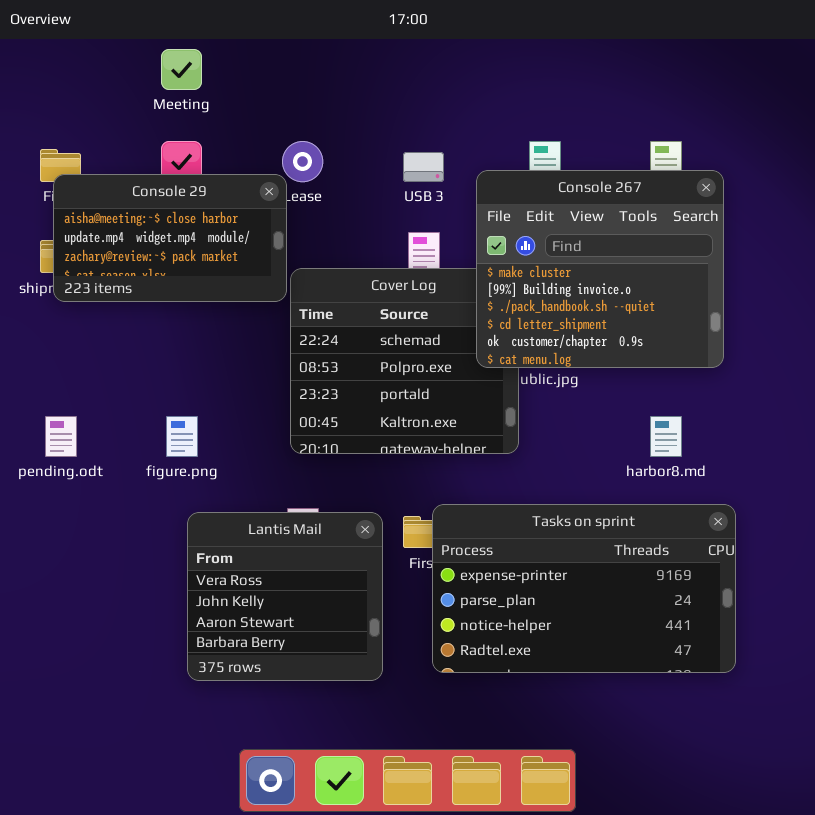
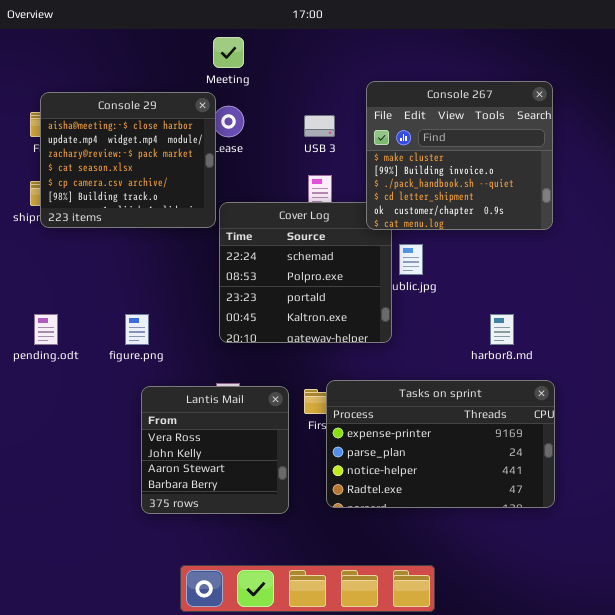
Meeting: [161,49,202,90] -> [213,37,244,68], moved
Console 267: [476,170,724,368] -> [366,81,553,230], moved
Console 29: [53,174,287,302] -> [40,92,216,228], resized

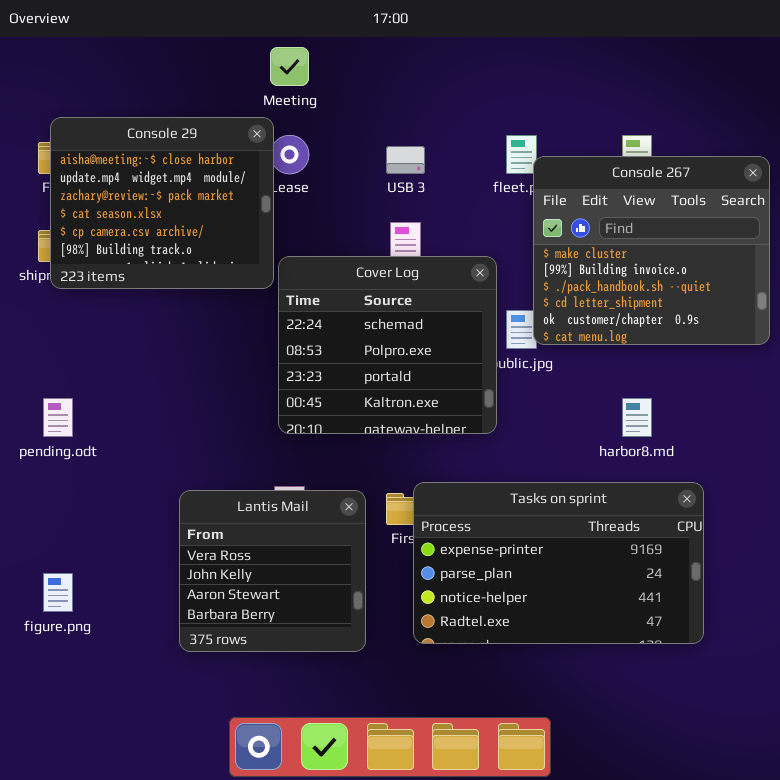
Console 267: [366,81,553,230] -> [533,156,770,345], moved
figure.png: [125,314,149,345] -> [43,573,73,612], moved

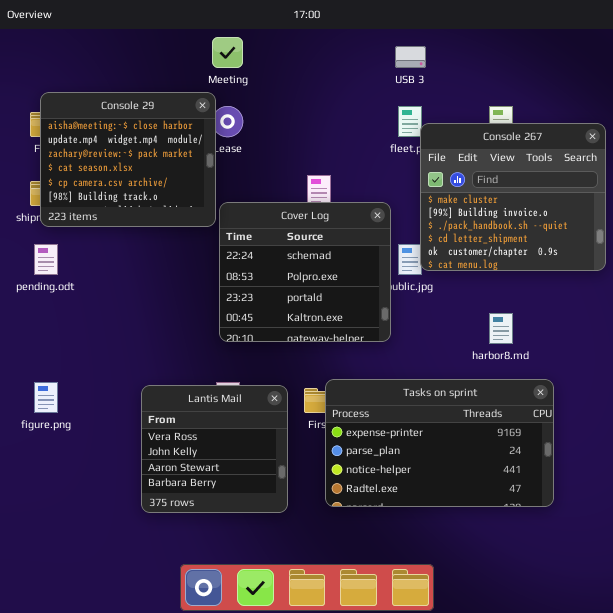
USB 3: [386,146,425,174] -> [395,46,426,68], moved
pending.odt: [43,398,73,437] -> [34,244,58,275], moved
figure.png: [43,573,73,612] -> [34,382,58,413], moved

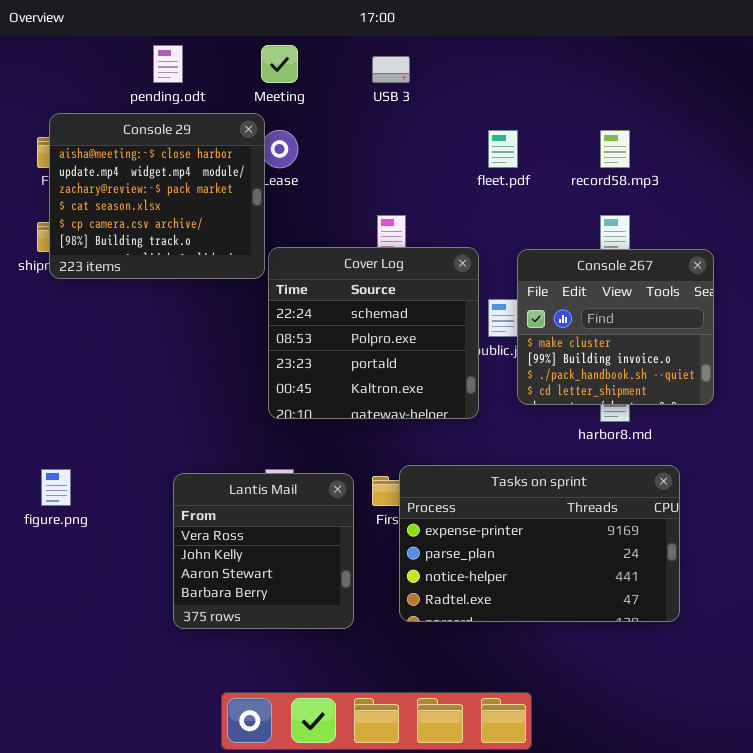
USB 3: [395,46,426,68] -> [372,56,410,83], moved
Console 267: [420,123,606,271] -> [517,249,714,405], moved, resized
pending.odt: [34,244,58,275] -> [153,45,183,83], moved

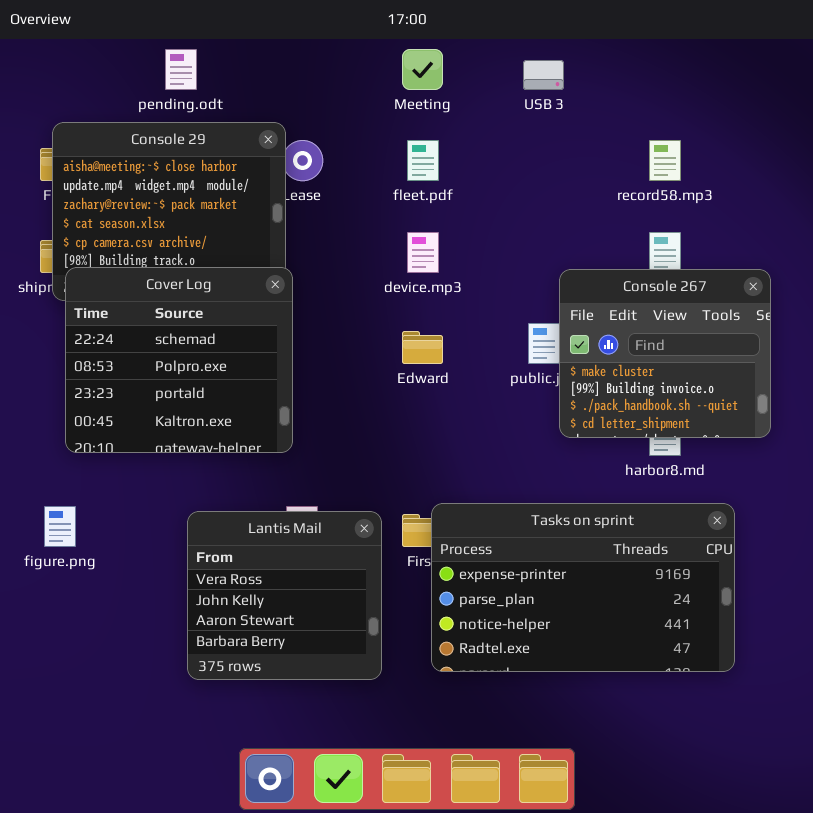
Meeting: [261,45,298,83] -> [402,49,443,90], moved
USB 3: [372,56,410,83] -> [523,60,564,90], moved
fleet.pdf: [488,130,518,168] -> [407,140,439,181], moved
Cover Log: [268,247,479,419] -> [65,267,293,453], moved

